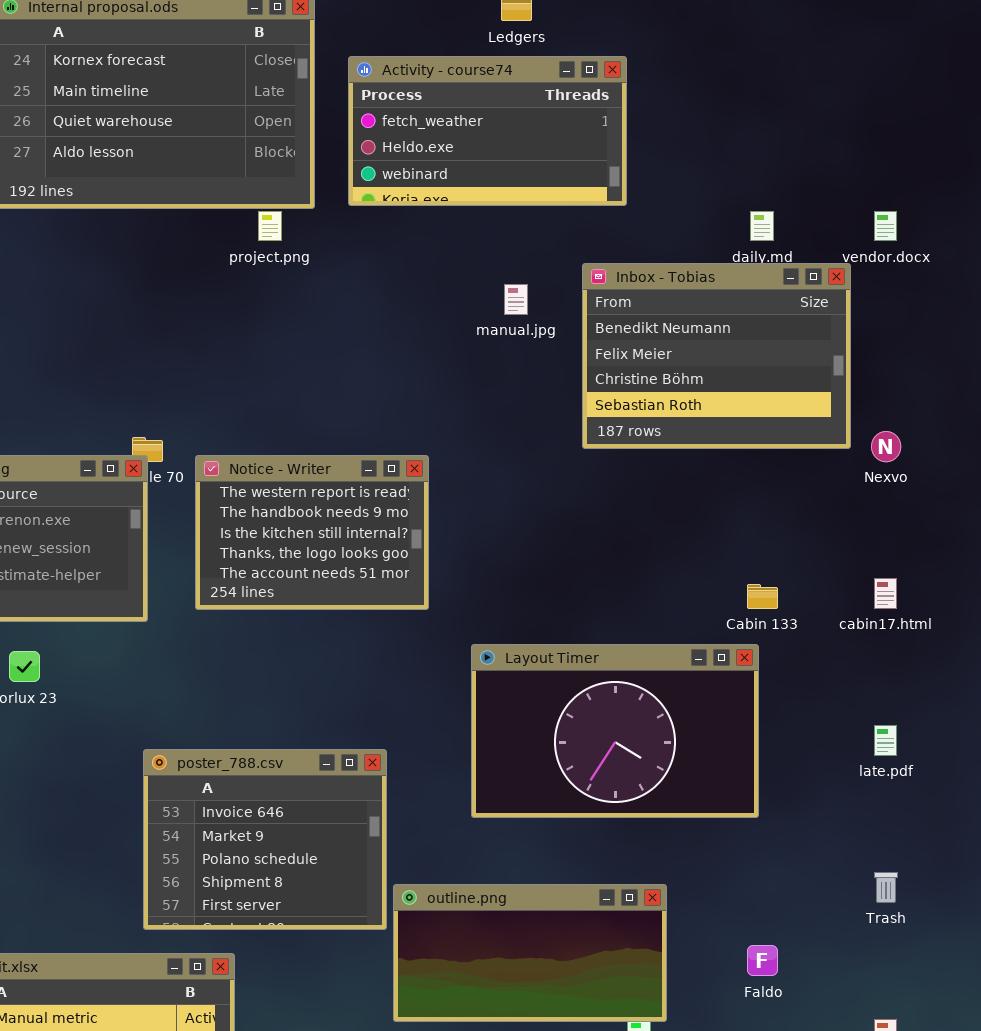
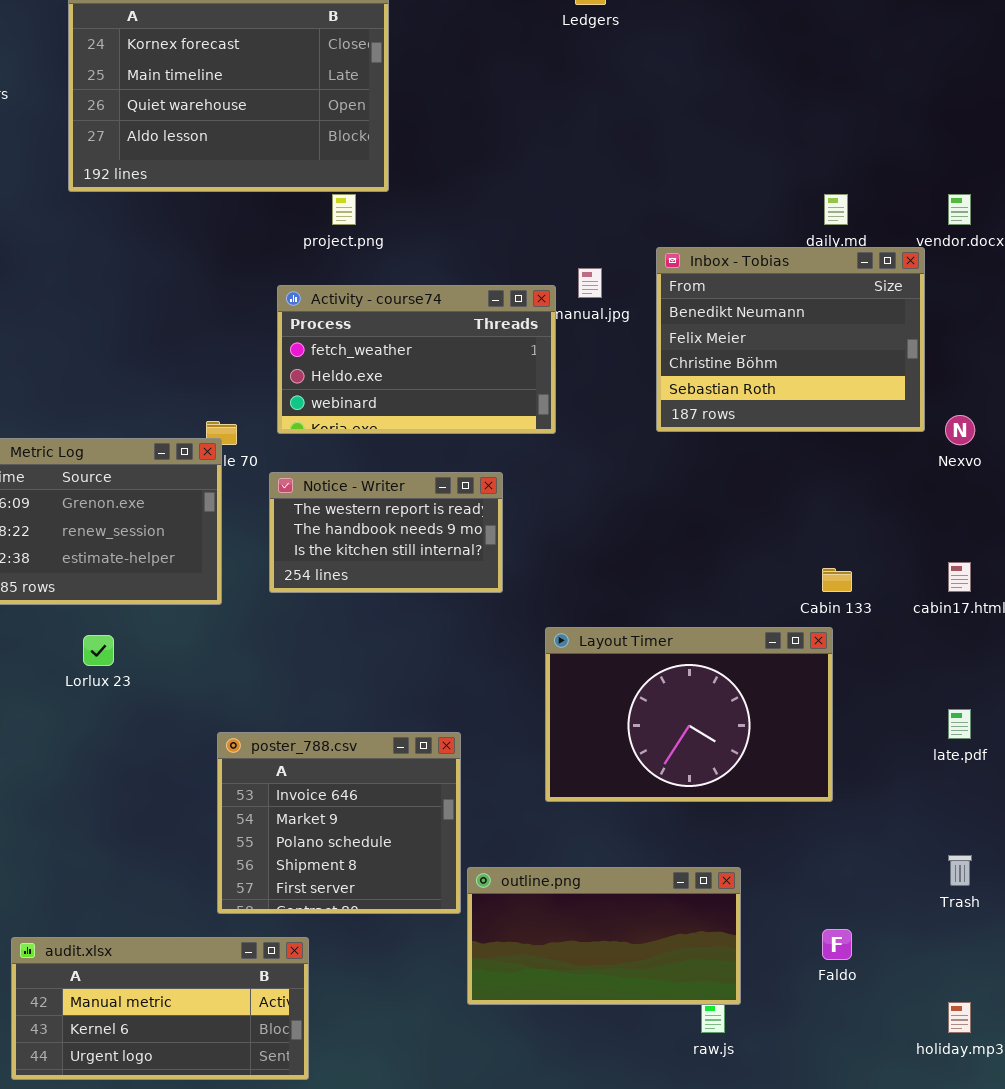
Activity - course74: [348,56,627,206] -> [277,285,556,434], moved
Notice - Writer: [195,455,429,610] -> [269,472,503,593], resized

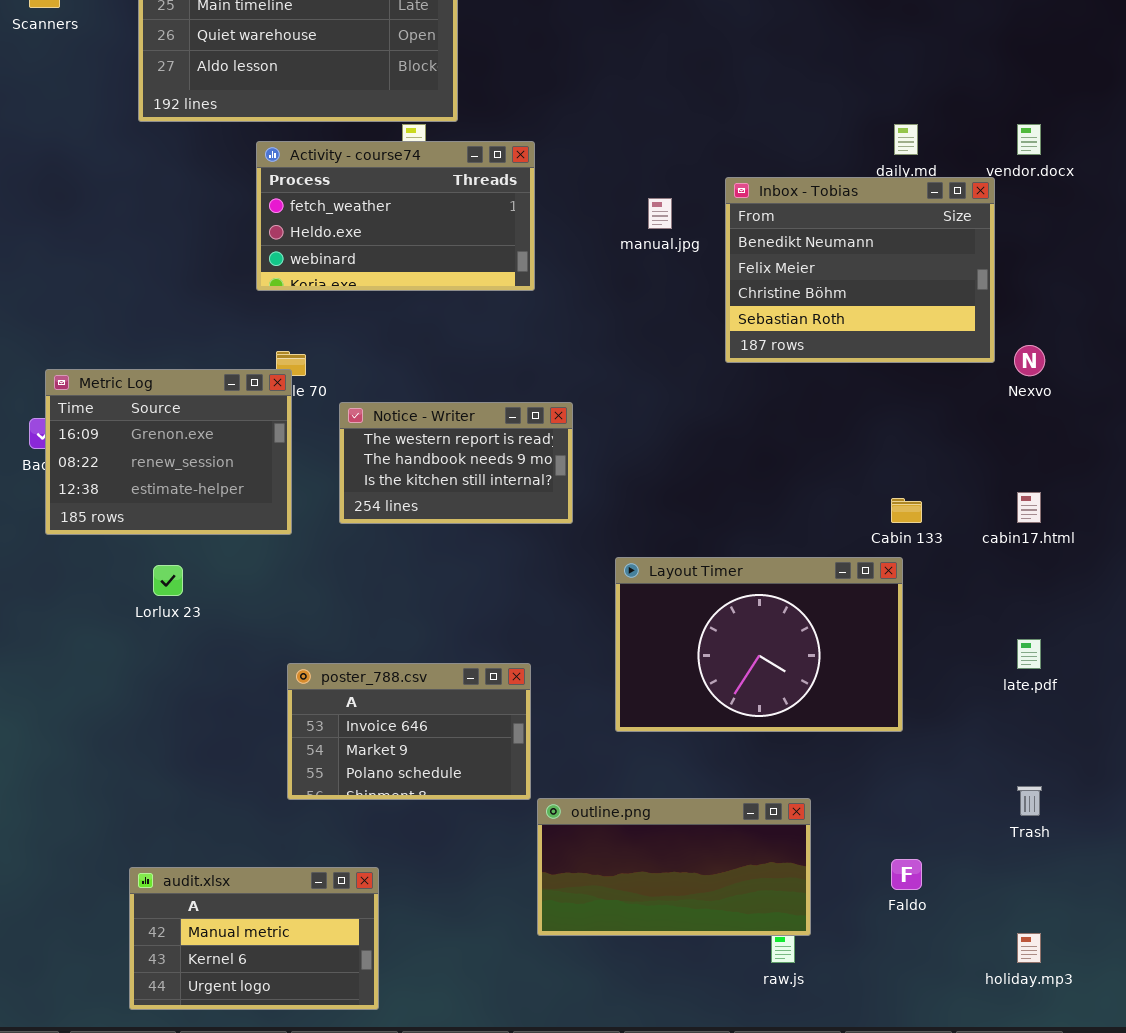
Activity - course74: [277,285,556,434] -> [256,141,535,291], moved
poster_788.csv: [217,732,461,914] -> [287,663,531,800], resized
audit.xlsx: [11,937,309,1080] -> [129,867,379,1010], resized

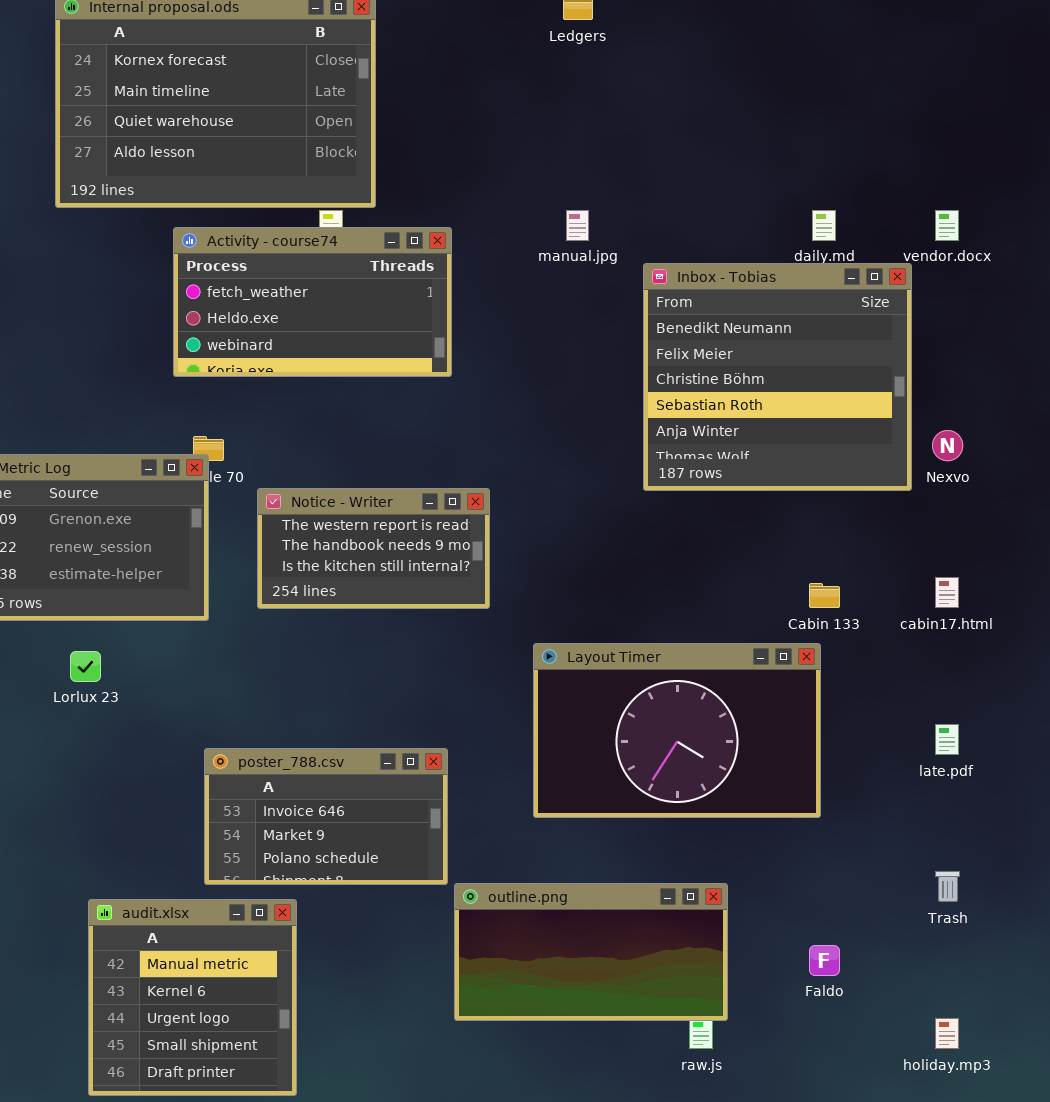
Inbox - Tobias: [725,177,995,363] -> [643,263,912,491], resized
manual.jpg: [648,198,672,229] -> [566,210,589,241], moved
audit.xlsx: [129,867,379,1010] -> [88,899,297,1096], resized

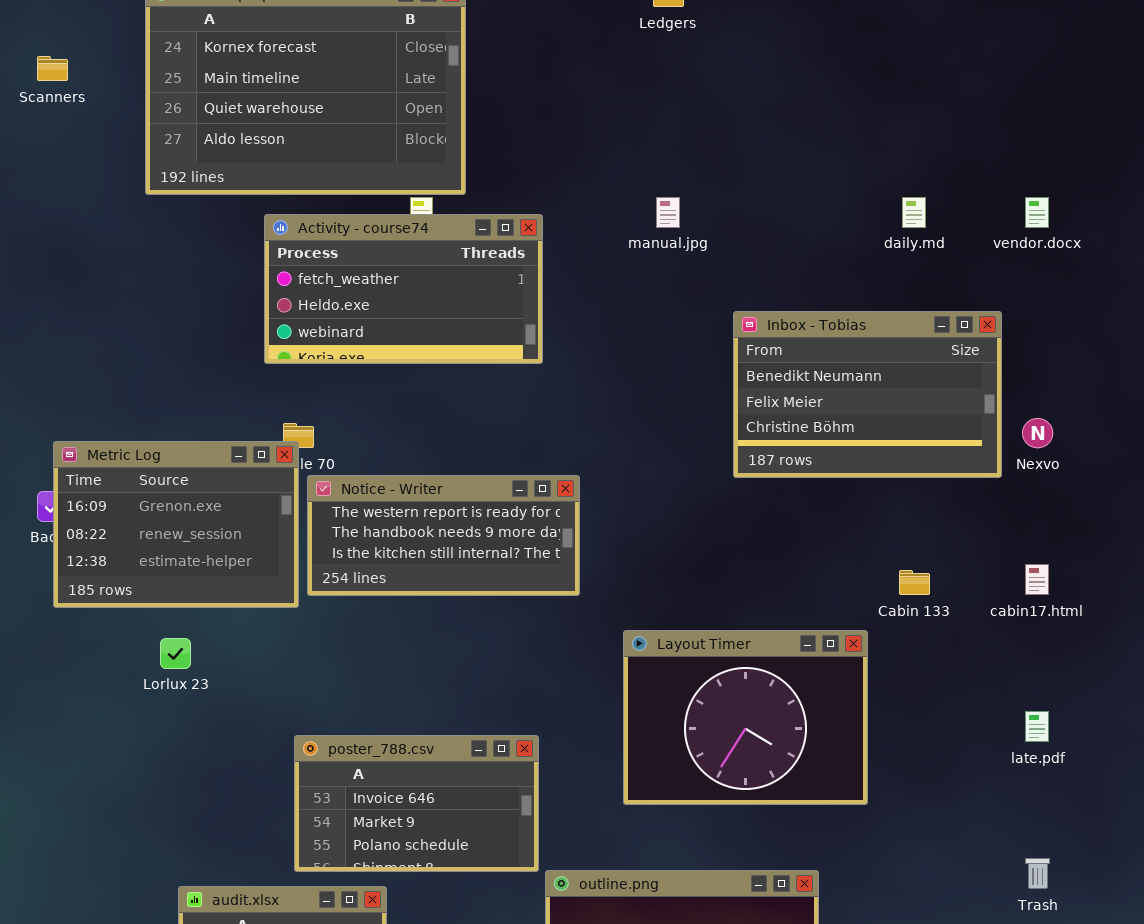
Inbox - Tobias: [643,263,912,491] -> [733,311,1002,478], resized
Notice - Writer: [257,488,490,609] -> [307,475,580,596], resized
Layout Timer: [533,643,821,818] -> [623,630,868,805], resized

